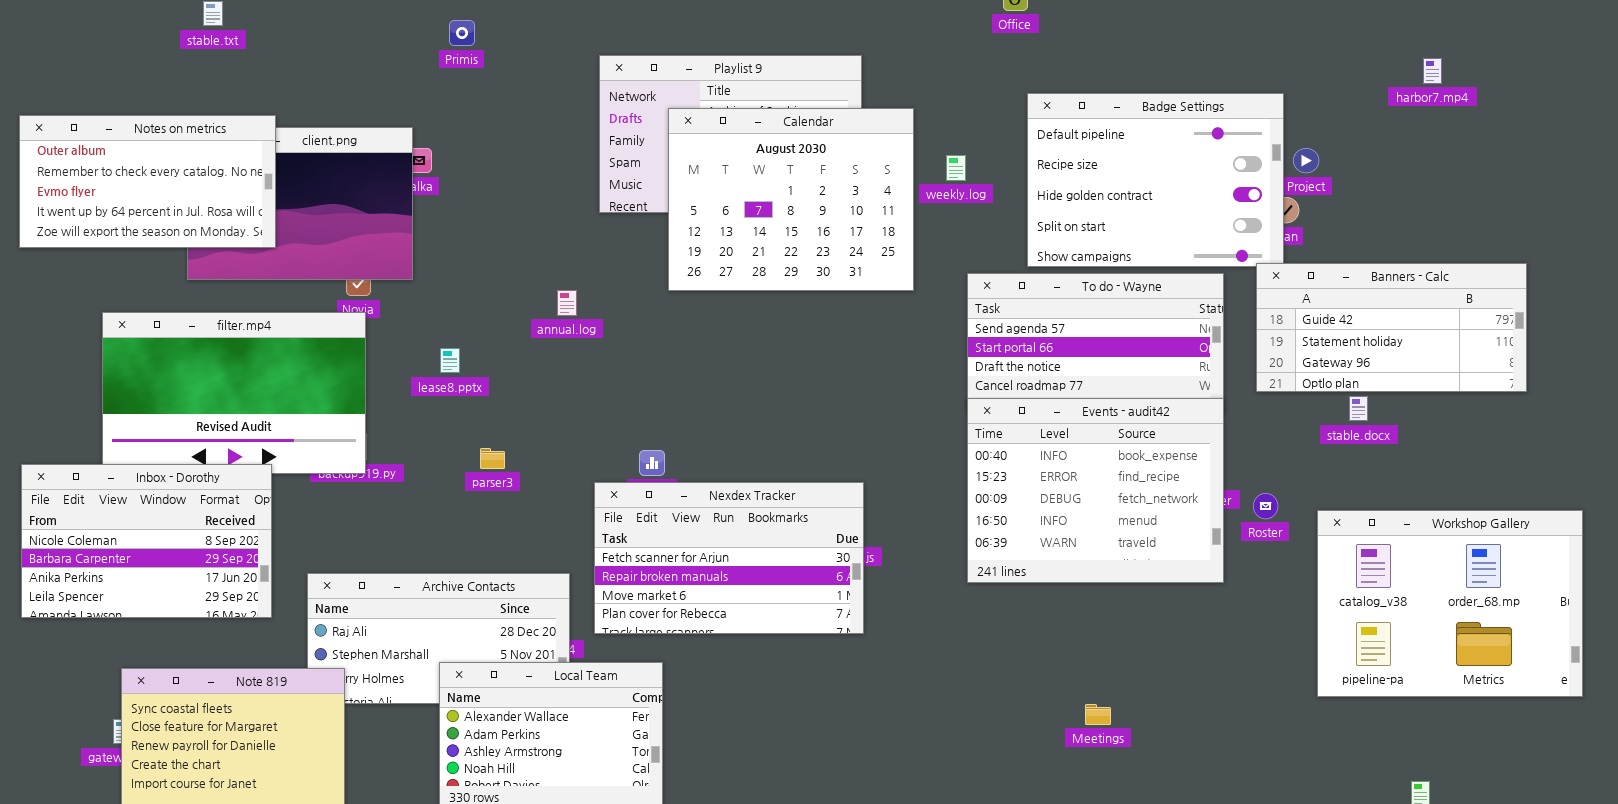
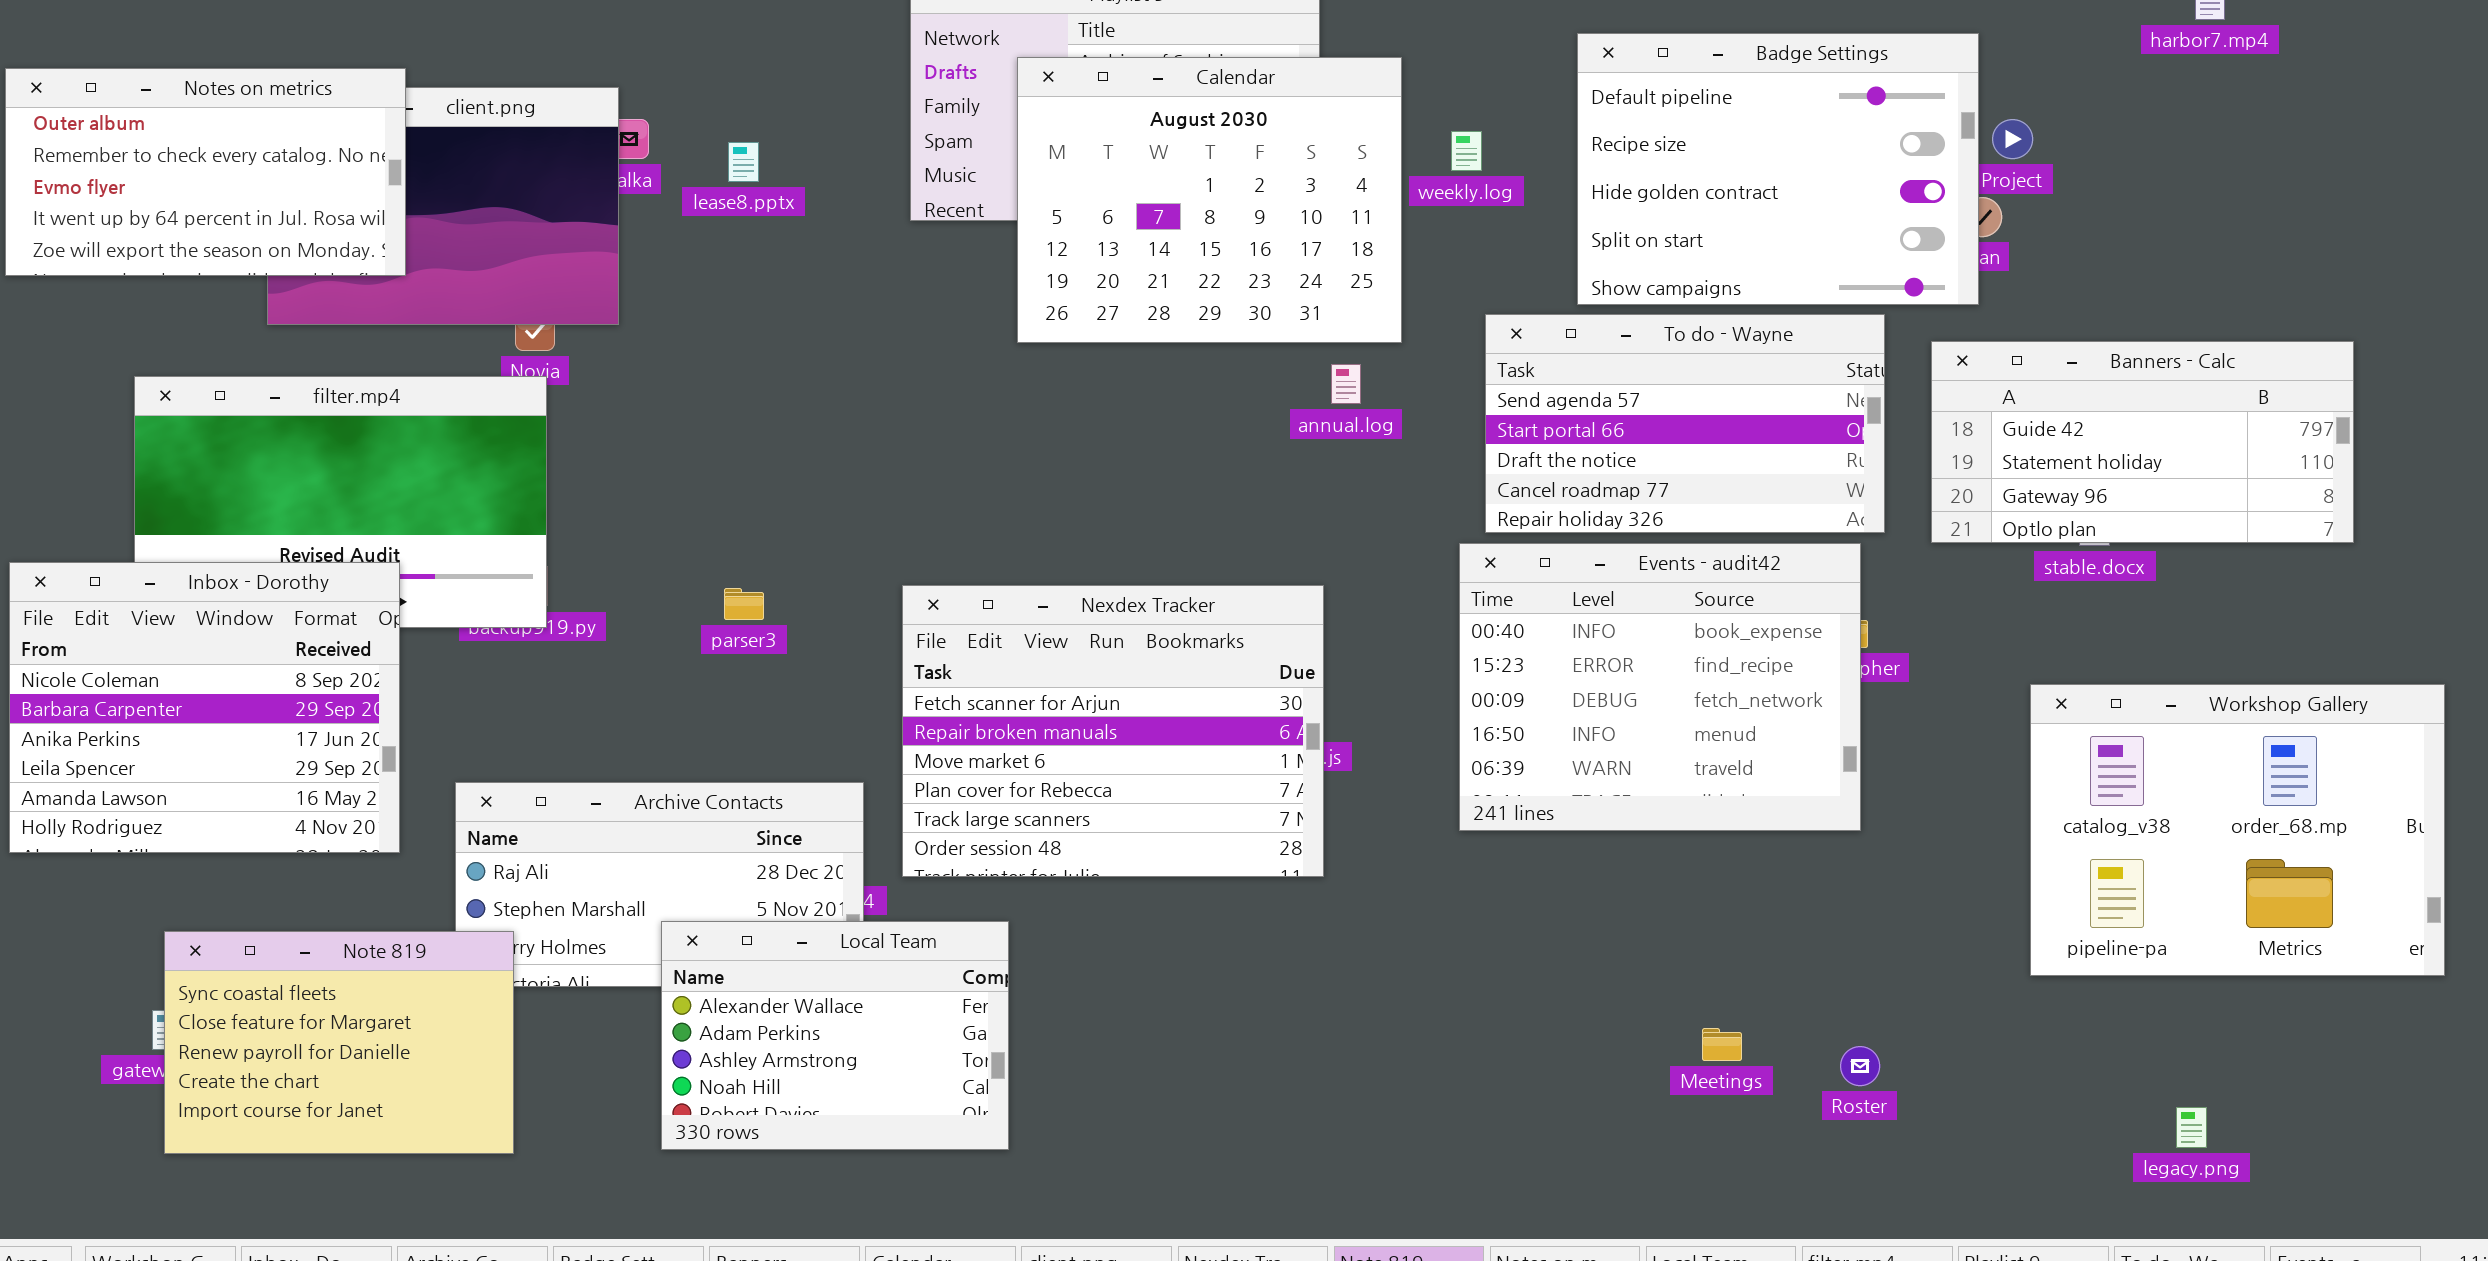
Banners - Calc: [1256,263,1527,392] -> [1931,341,2354,543], moved
annual.log: [557,290,577,316] -> [1331,364,1361,404], moved
lease8.pptx: [440,348,460,373] -> [728,142,759,182], moved
Events - audit42: [967,398,1224,583] -> [1459,543,1861,831], moved
Inbox - Dorothy: [21,464,272,618] -> [9,562,400,853], resized
Nexdex Tracker: [594,482,864,634] -> [902,585,1324,877], resized
Roster: [1253,493,1278,519] -> [1840,1046,1880,1086], moved
Meetings: [1085,704,1111,725] -> [1702,1028,1742,1061], moved

